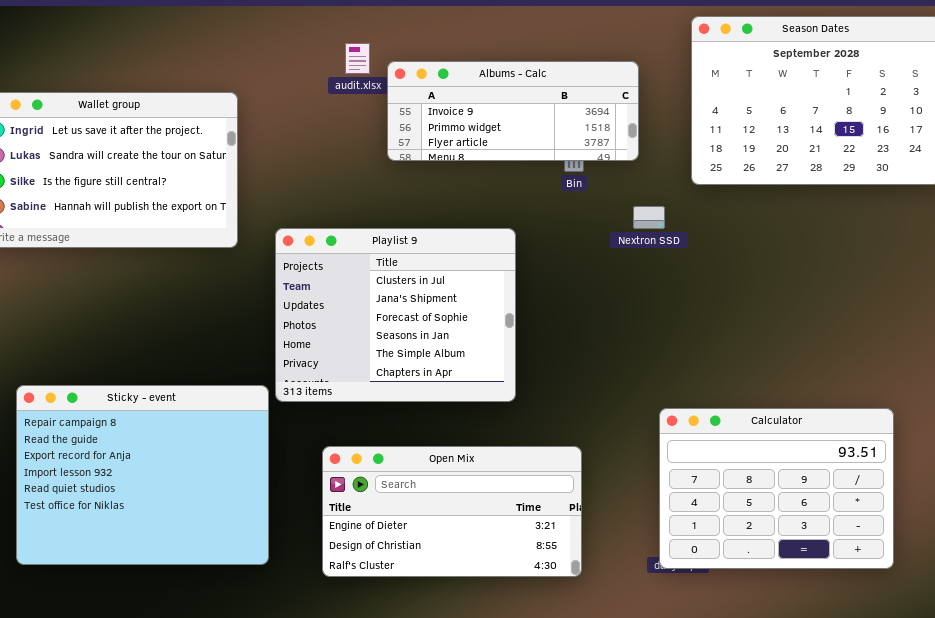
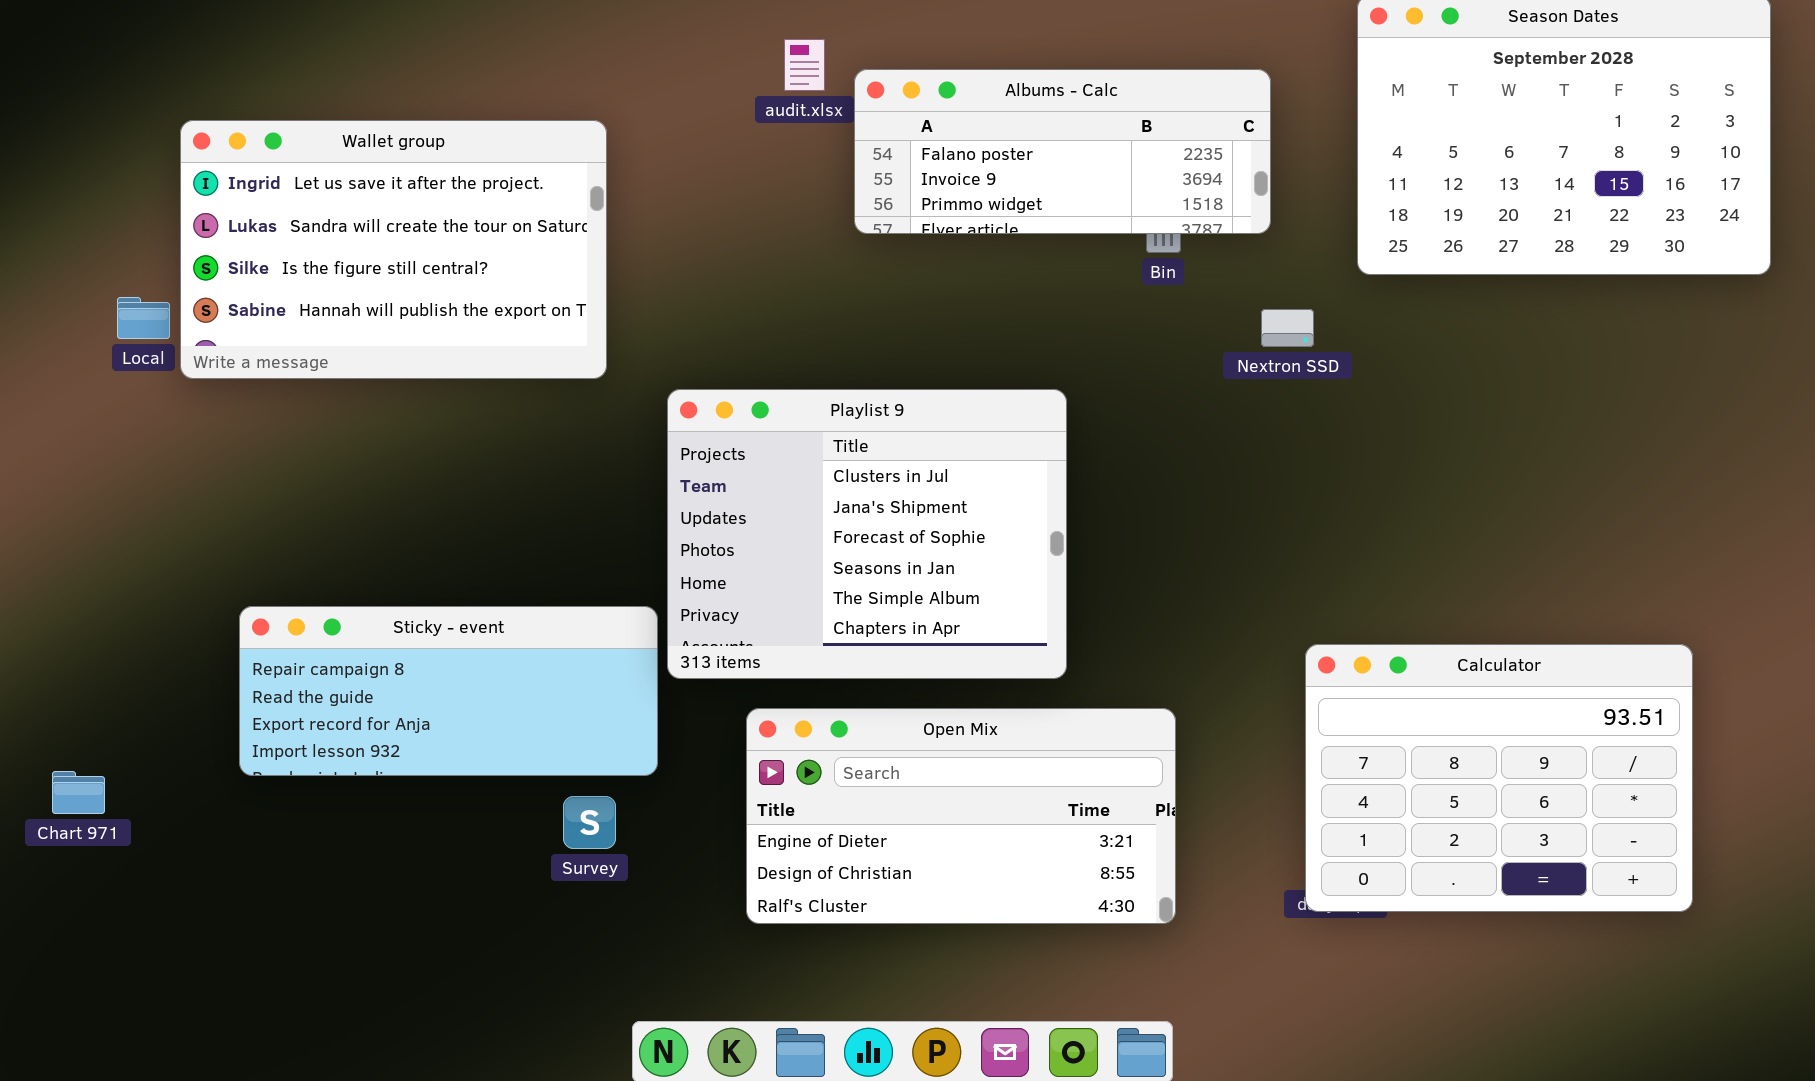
Albums - Calc: [387,61,639,161] -> [854,69,1271,234], scrolled up 1 row
Playlist 9: [275,228,516,402] -> [667,389,1067,679], moved
Sticky - event: [16,385,269,565] -> [239,606,658,776], resized

